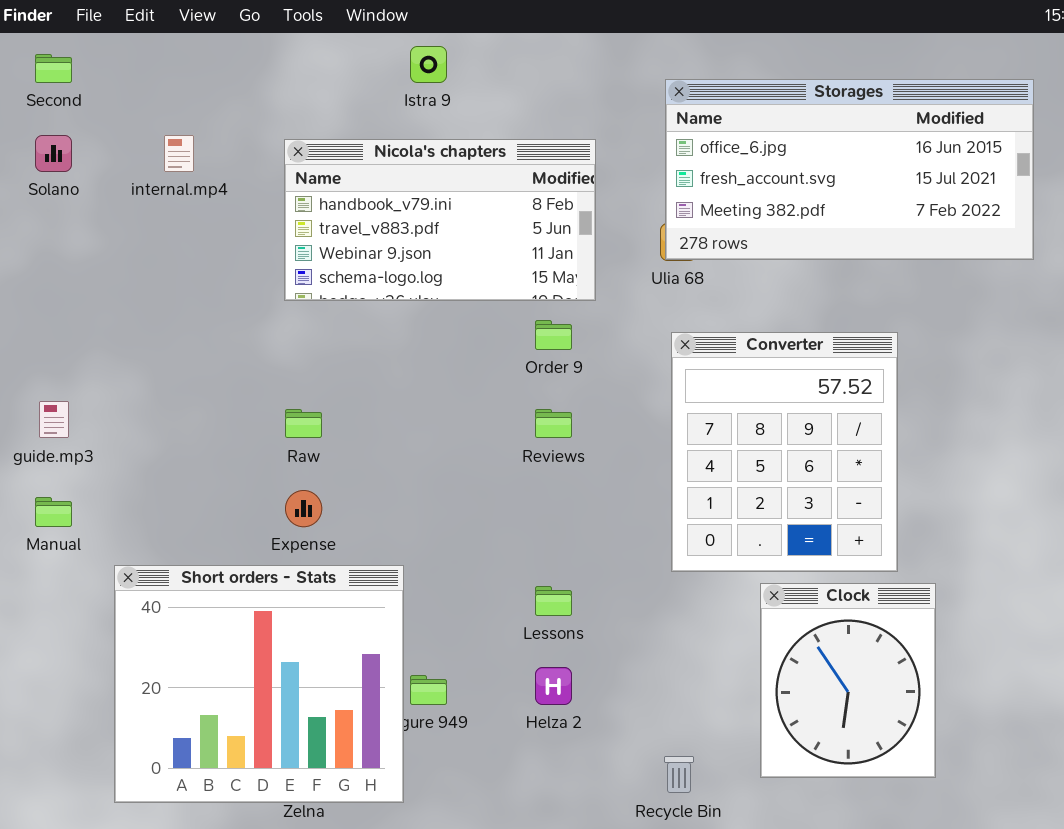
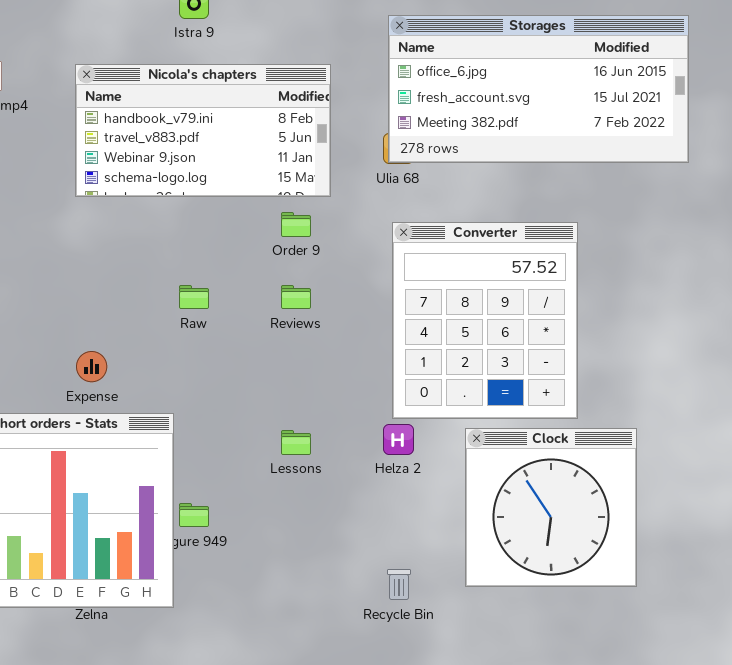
Raw: [285,409,322,438] -> [179,285,209,309], moved
Clock: [760,583,936,778] -> [465,428,637,587], resized
Helza 2: [535,667,572,705] -> [383,424,414,455], moved

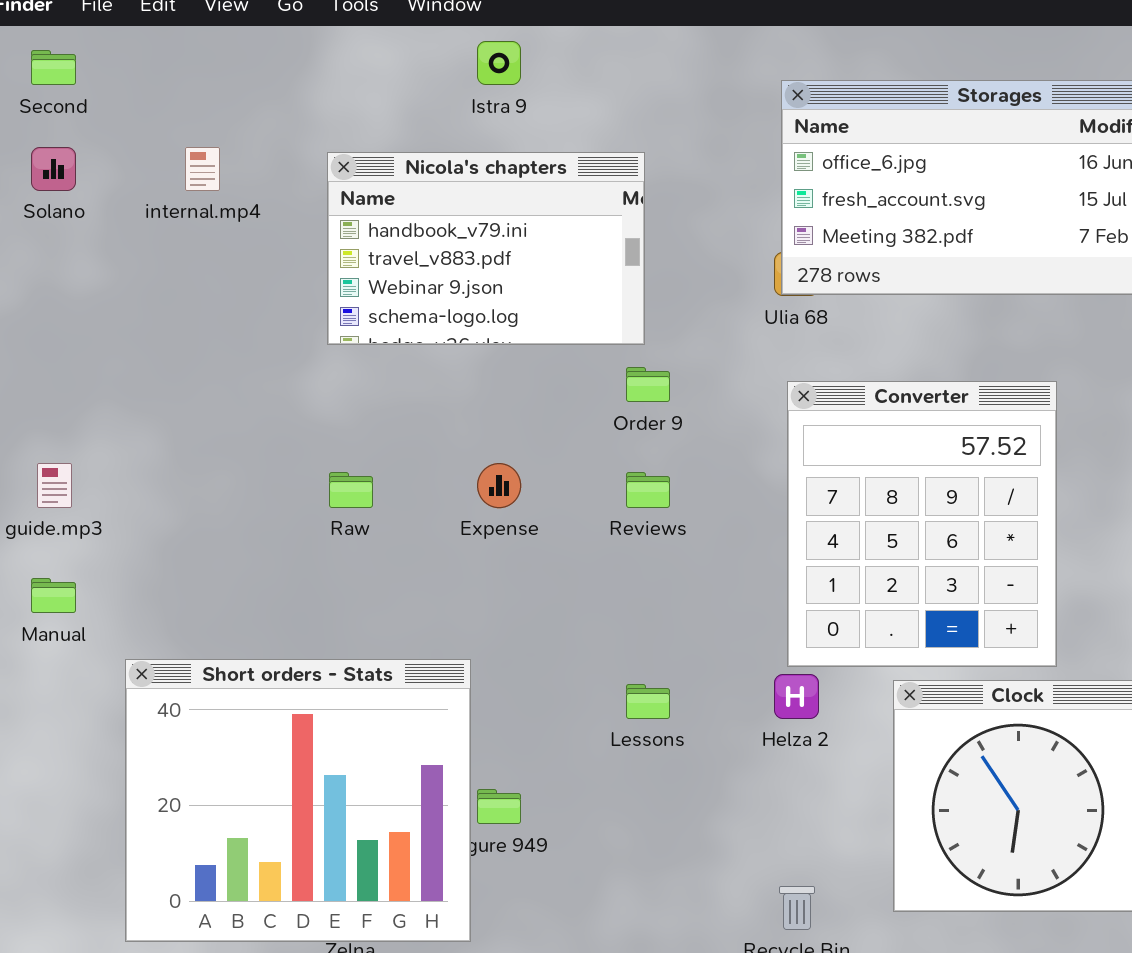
Nicola's chapters: [75,64,331,197] -> [327,152,645,345], resized
Raw: [179,285,209,309] -> [329,472,373,508], moved
Expense: [76,351,107,382] -> [477,463,521,508], moved

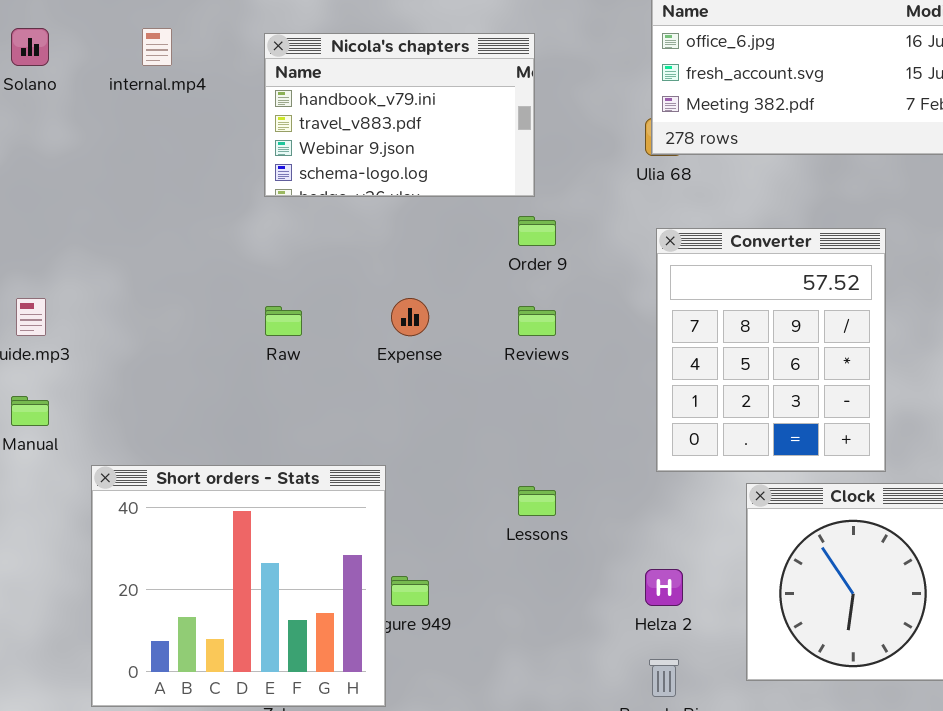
Helza 2: [774,674,819,719] -> [645,569,683,606], moved

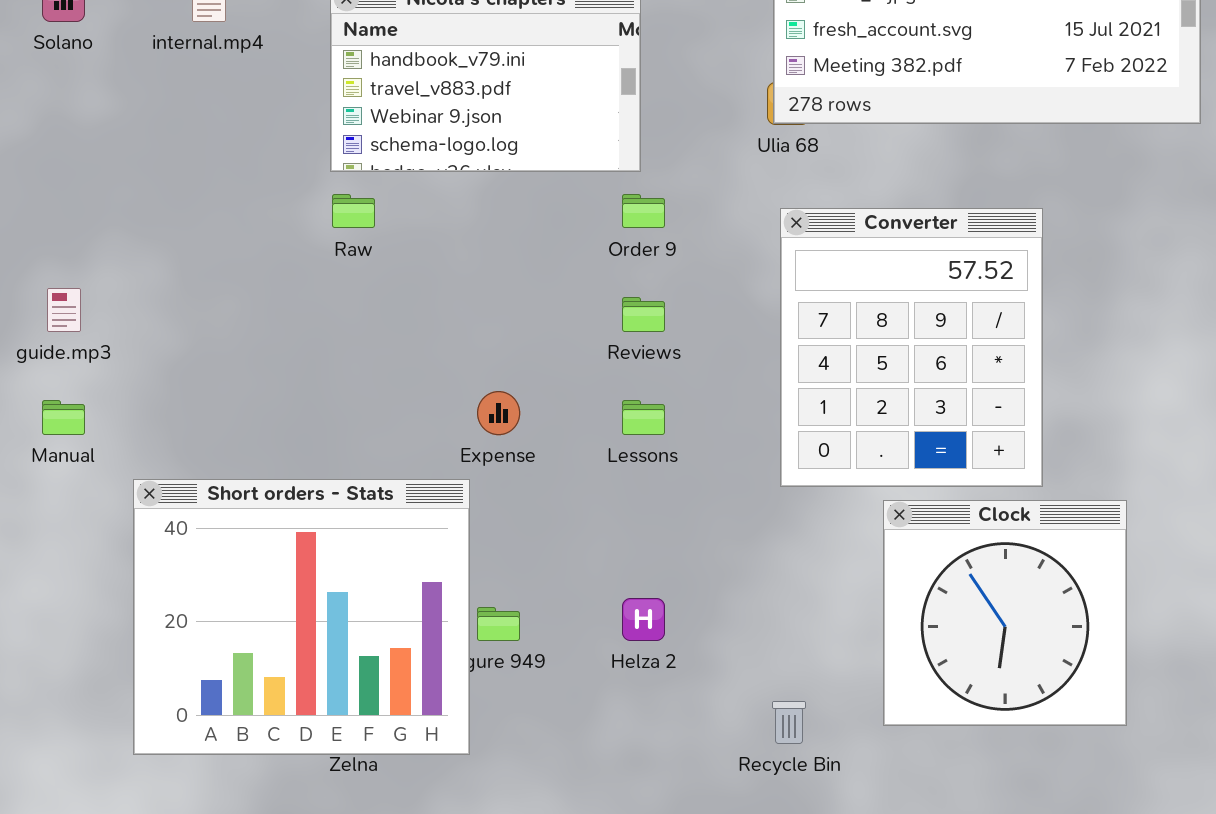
Expense: [391,298,429,336] -> [477,391,520,435], moved
Raw: [265,306,302,336] -> [332,194,375,228], moved
Lessons: [518,486,556,516] -> [622,400,665,435], moved
Helza 2: [645,569,683,606] -> [622,598,665,641], moved

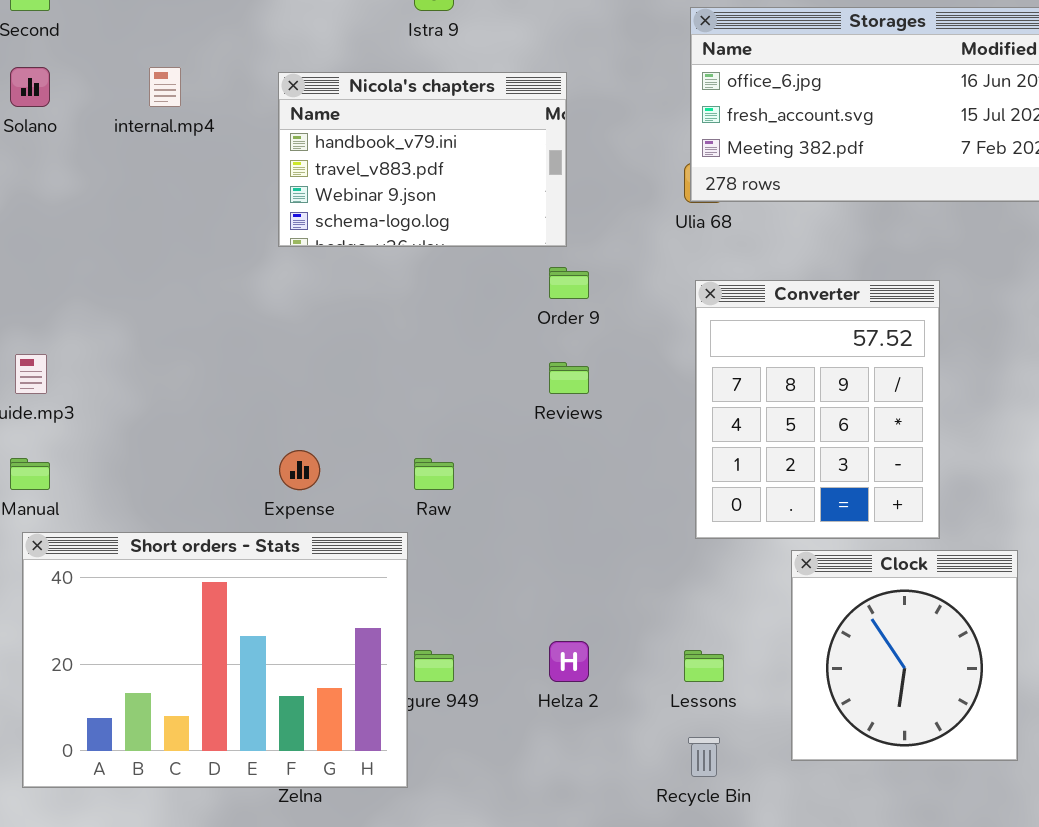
Raw: [332,194,375,228] -> [414,458,454,490], moved
Expense: [477,391,520,435] -> [279,450,320,490], moved
Lessons: [622,400,665,435] -> [684,650,724,682], moved
Short orders - Stats: [133,479,470,755] -> [22,532,408,788], resized

